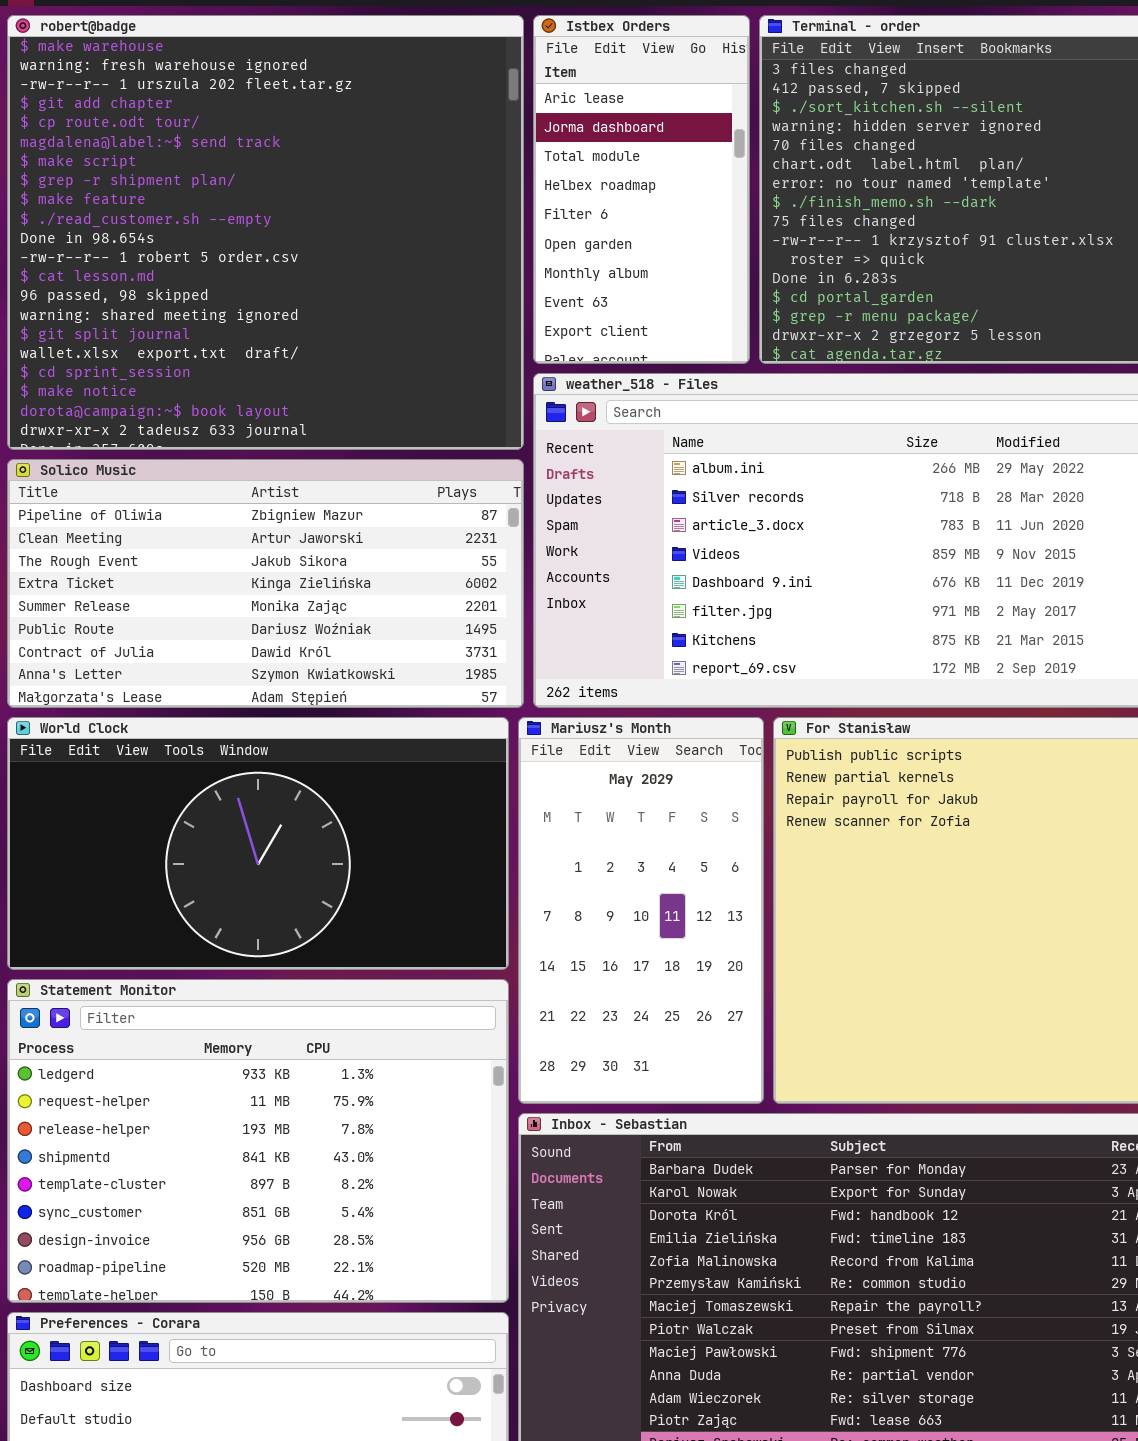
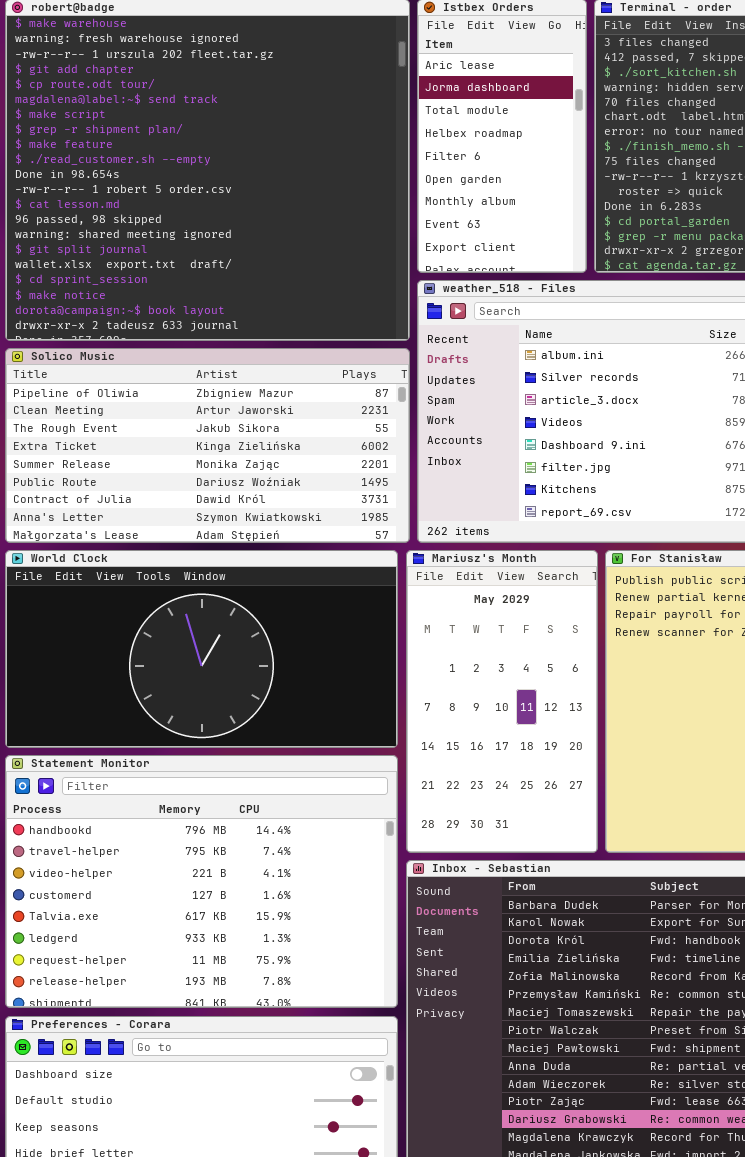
Statement Monitor: [7,979,509,1303] -> [5,755,398,1008], scrolled up 5 rows

